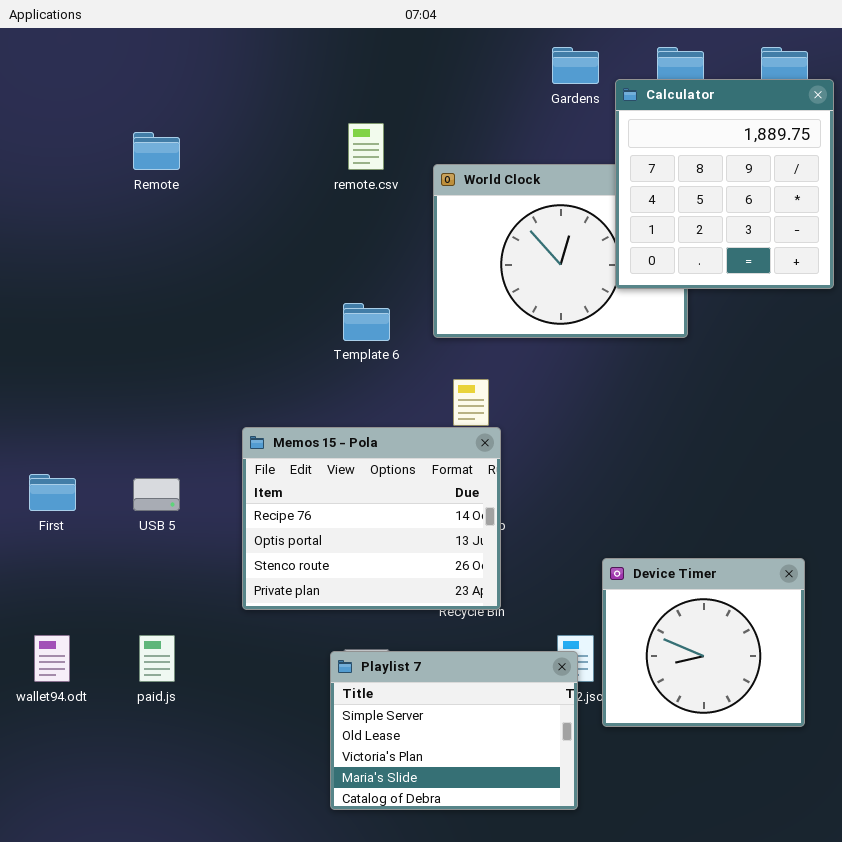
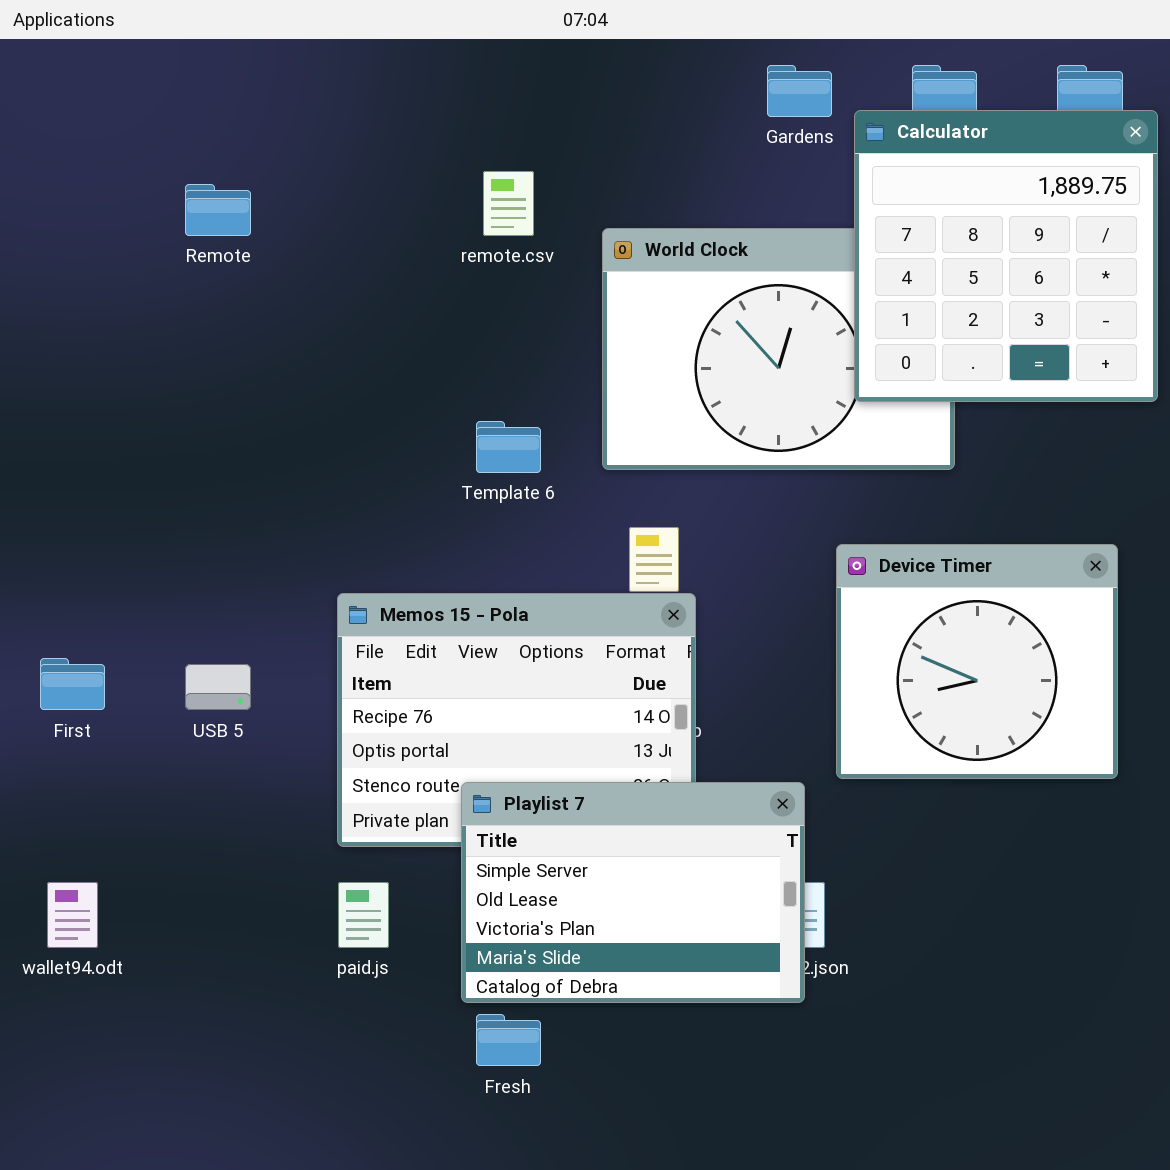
Device Timer: [602,558,805,727] -> [836,544,1118,779], moved
paid.js: [139,635,175,682] -> [338,882,389,948], moved
Playlist 7: [330,651,578,810] -> [461,782,805,1003], moved

